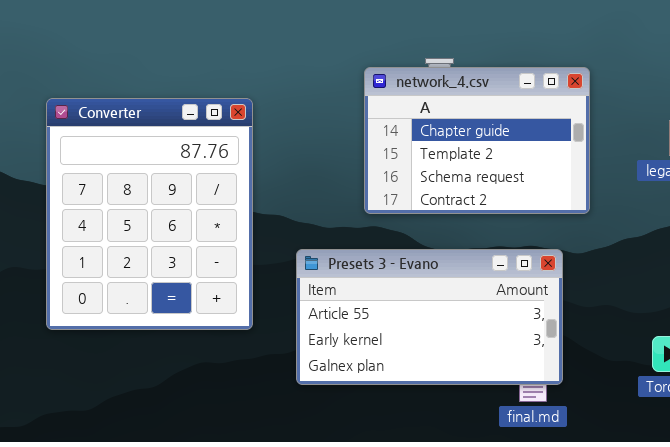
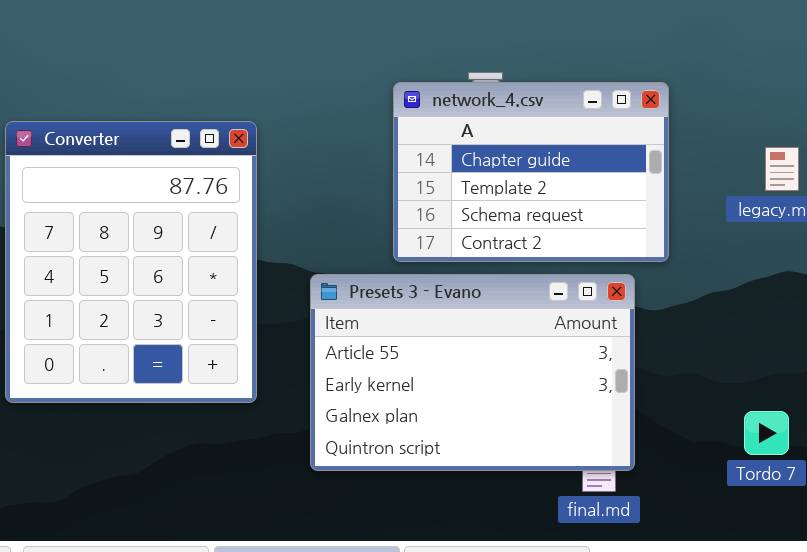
Presets 3 - Evano: [296,249,563,385] -> [310,274,635,471], resized

